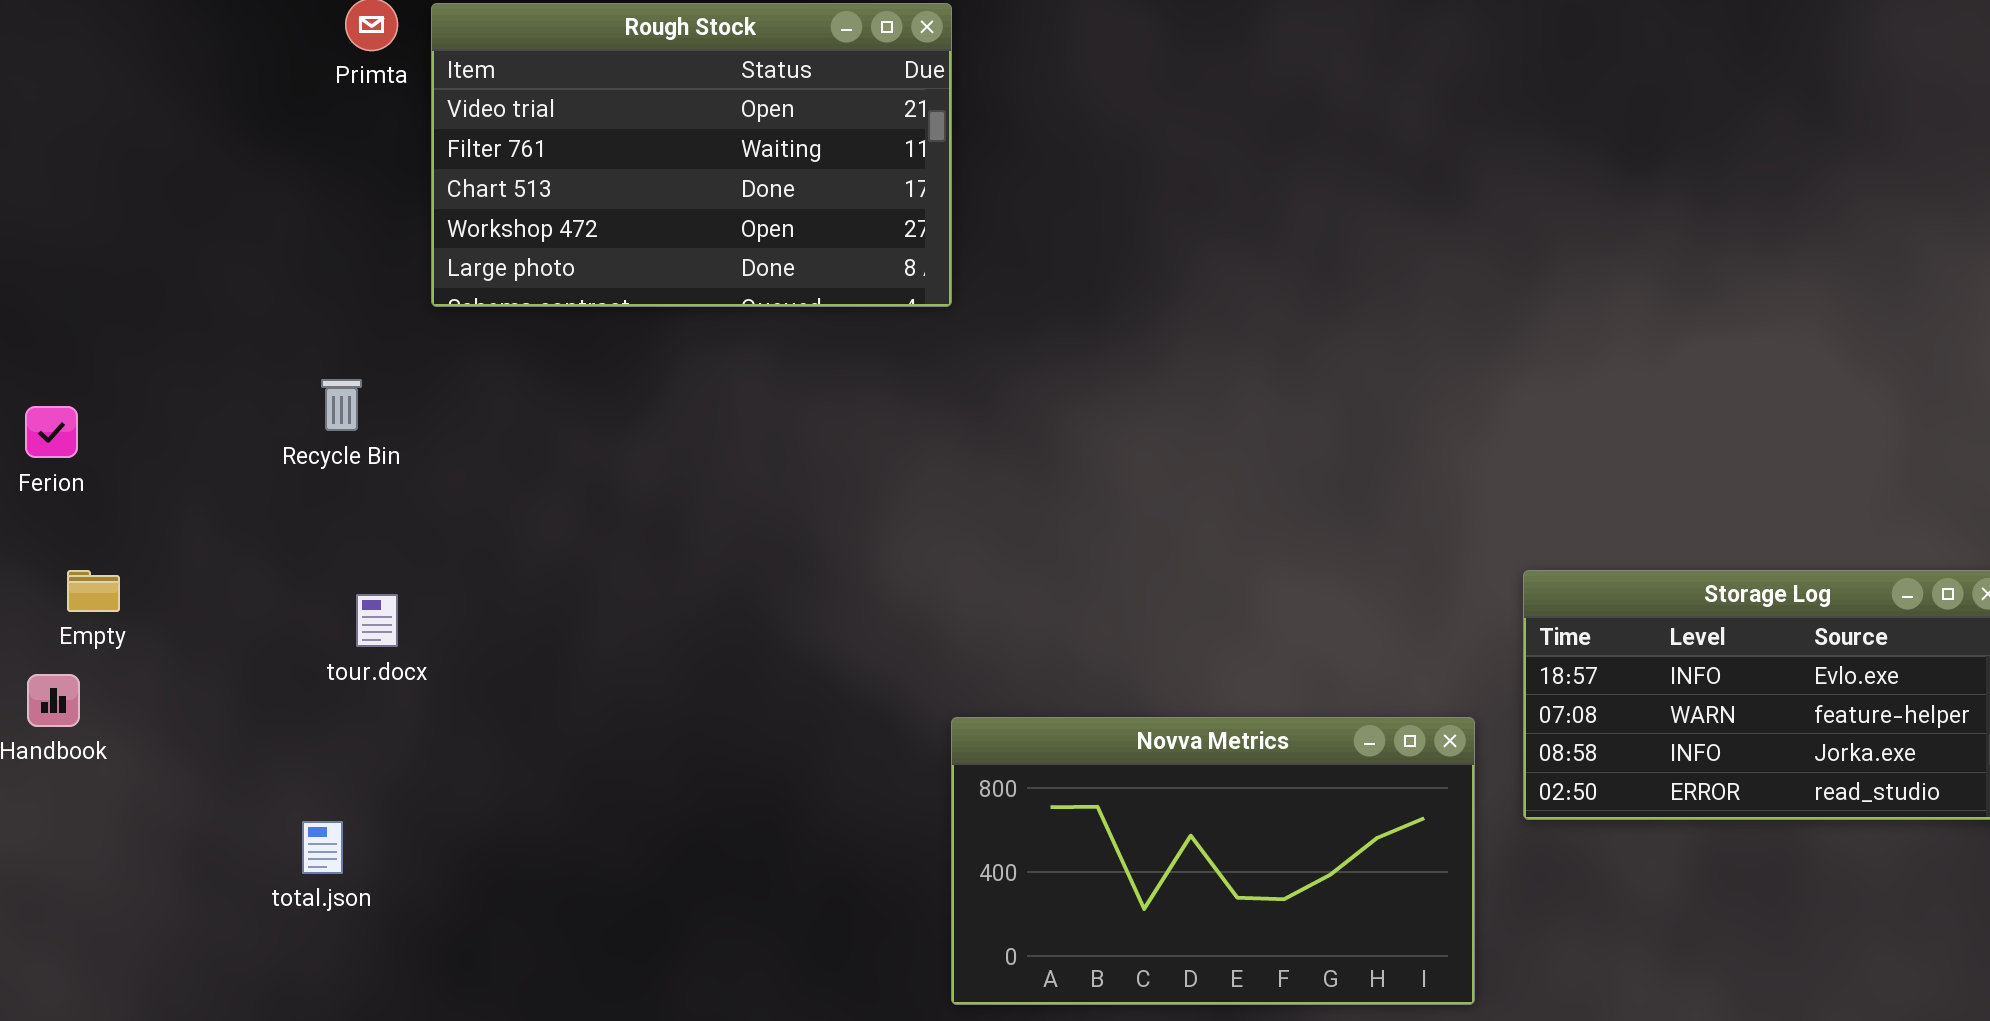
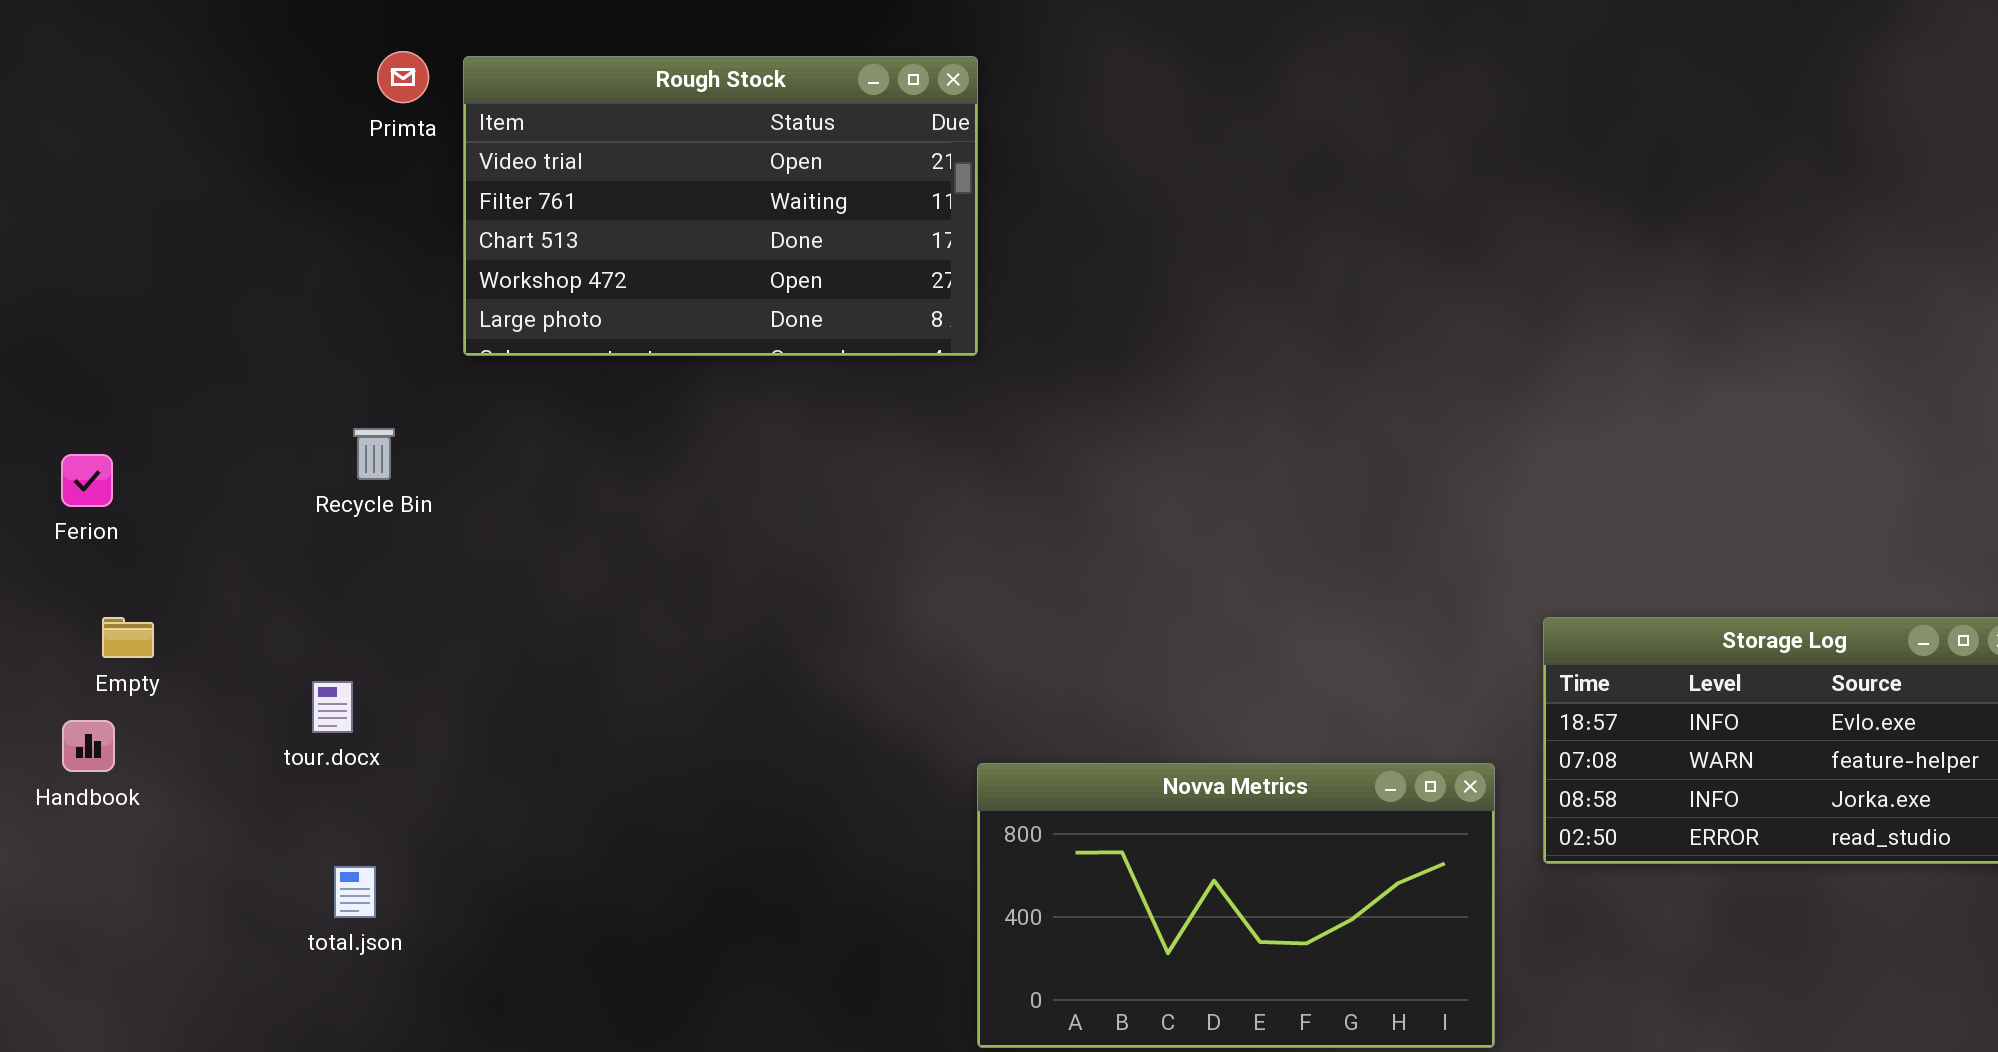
tour.docx: [356,594,398,647] -> [312,681,353,733], moved

